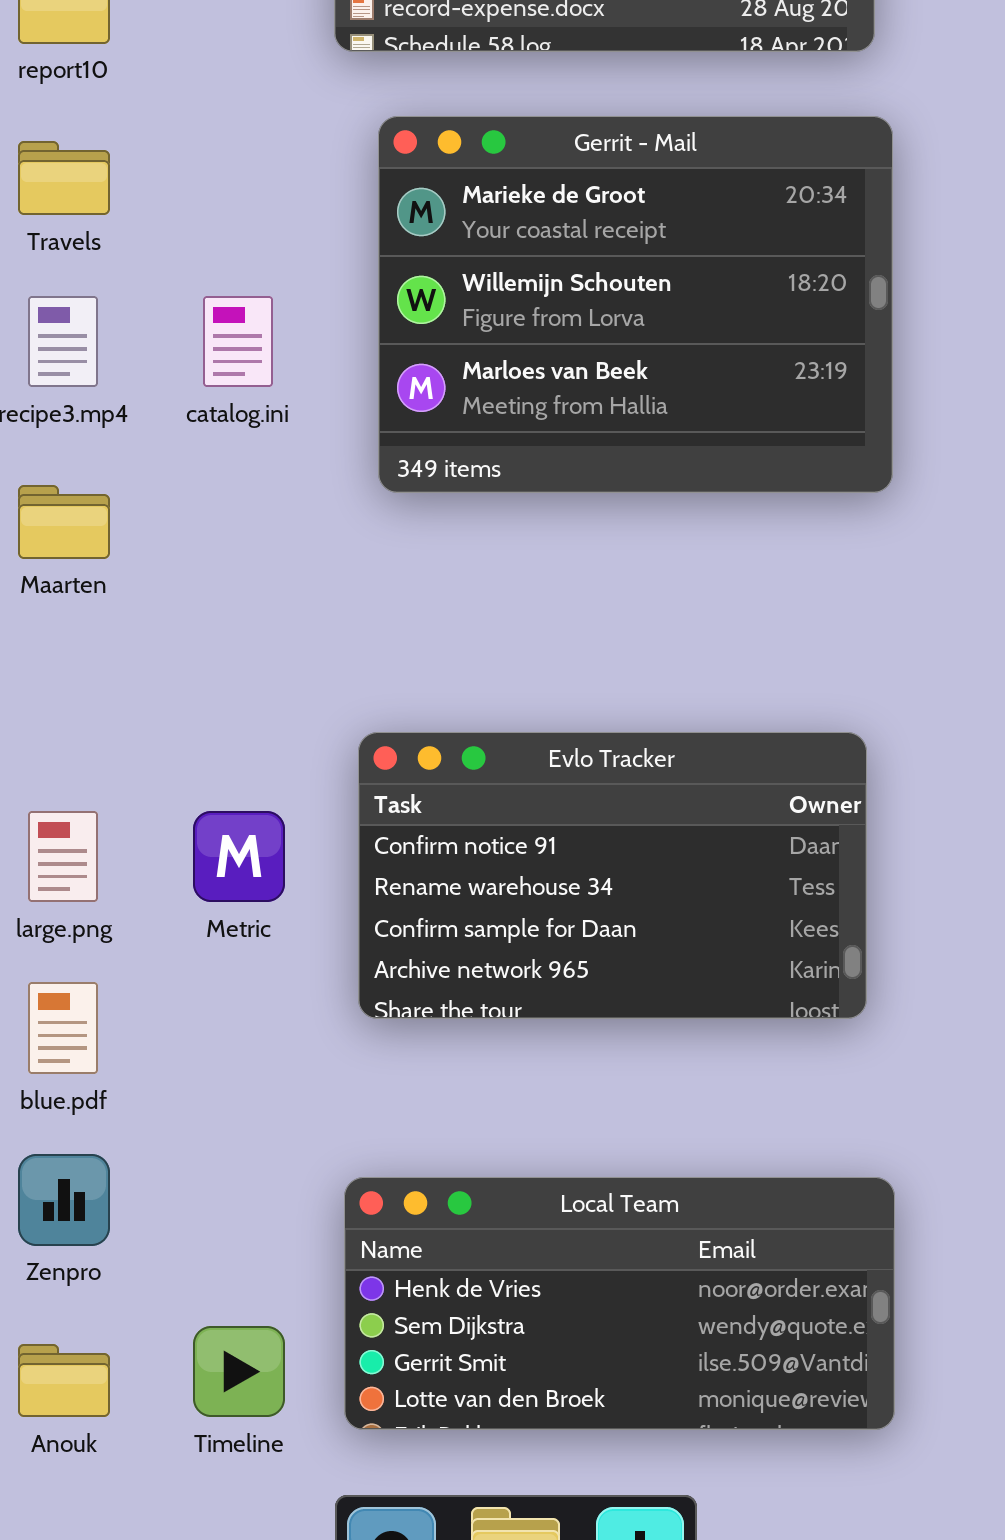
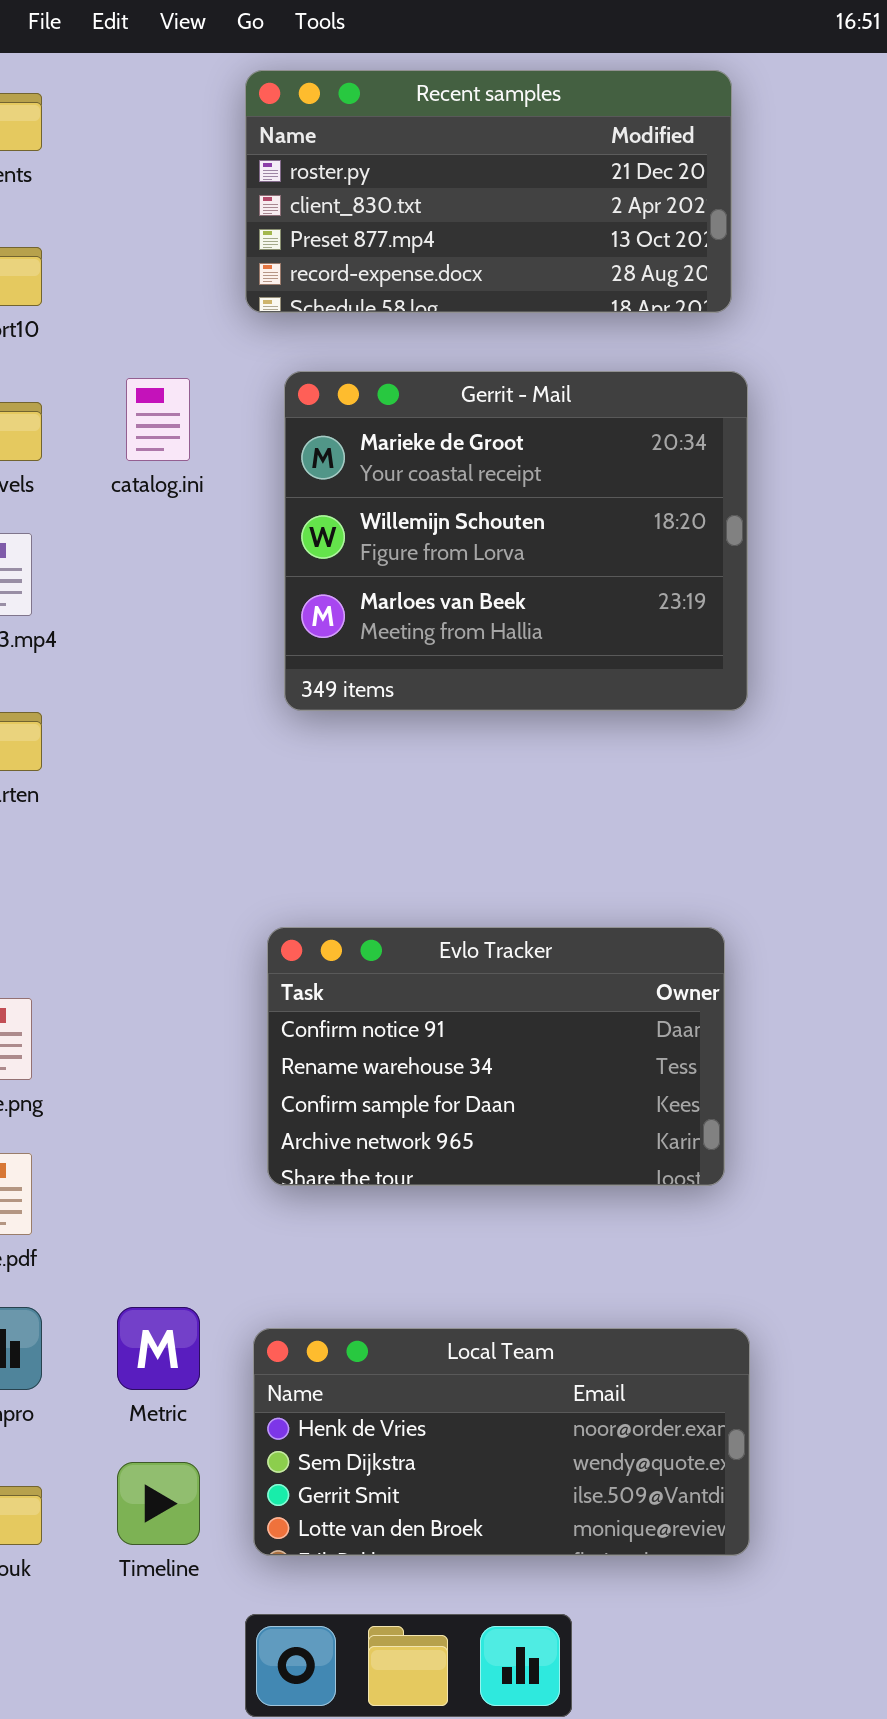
catalog.ini: [203,296,273,387] -> [126,378,190,461], moved
Metric: [193,811,285,902] -> [117,1307,200,1390], moved

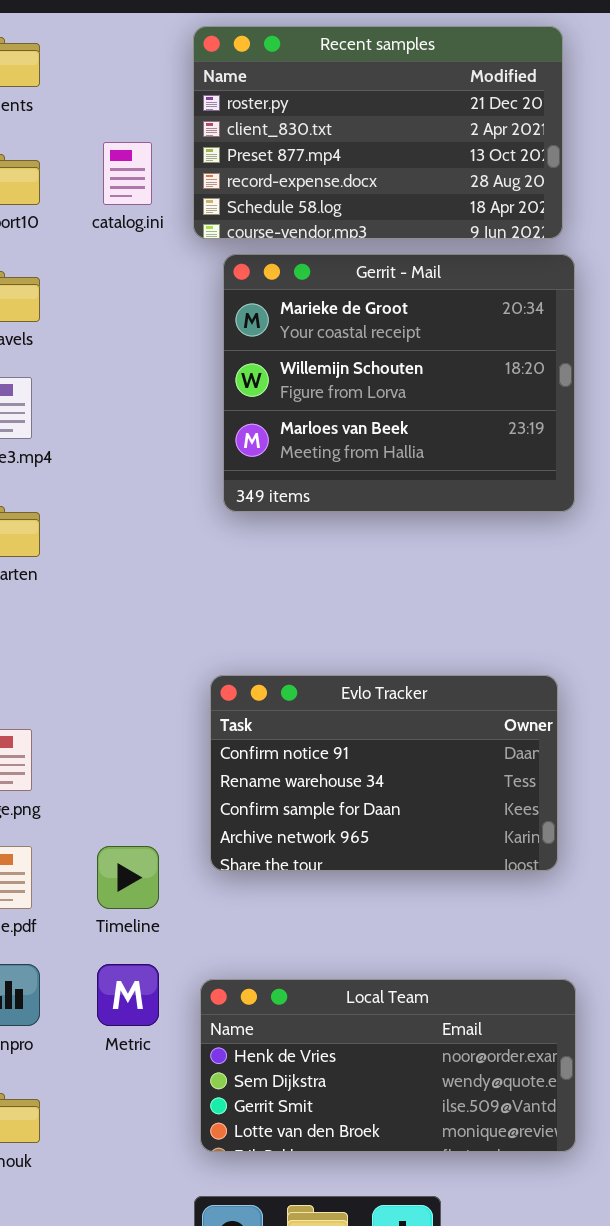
Recent samples: [245,70,732,313] -> [193,26,563,239], resized
catalog.ini: [126,378,190,461] -> [103,142,152,205], moved
Timeline: [117,1462,200,1545] -> [97,846,159,909], moved

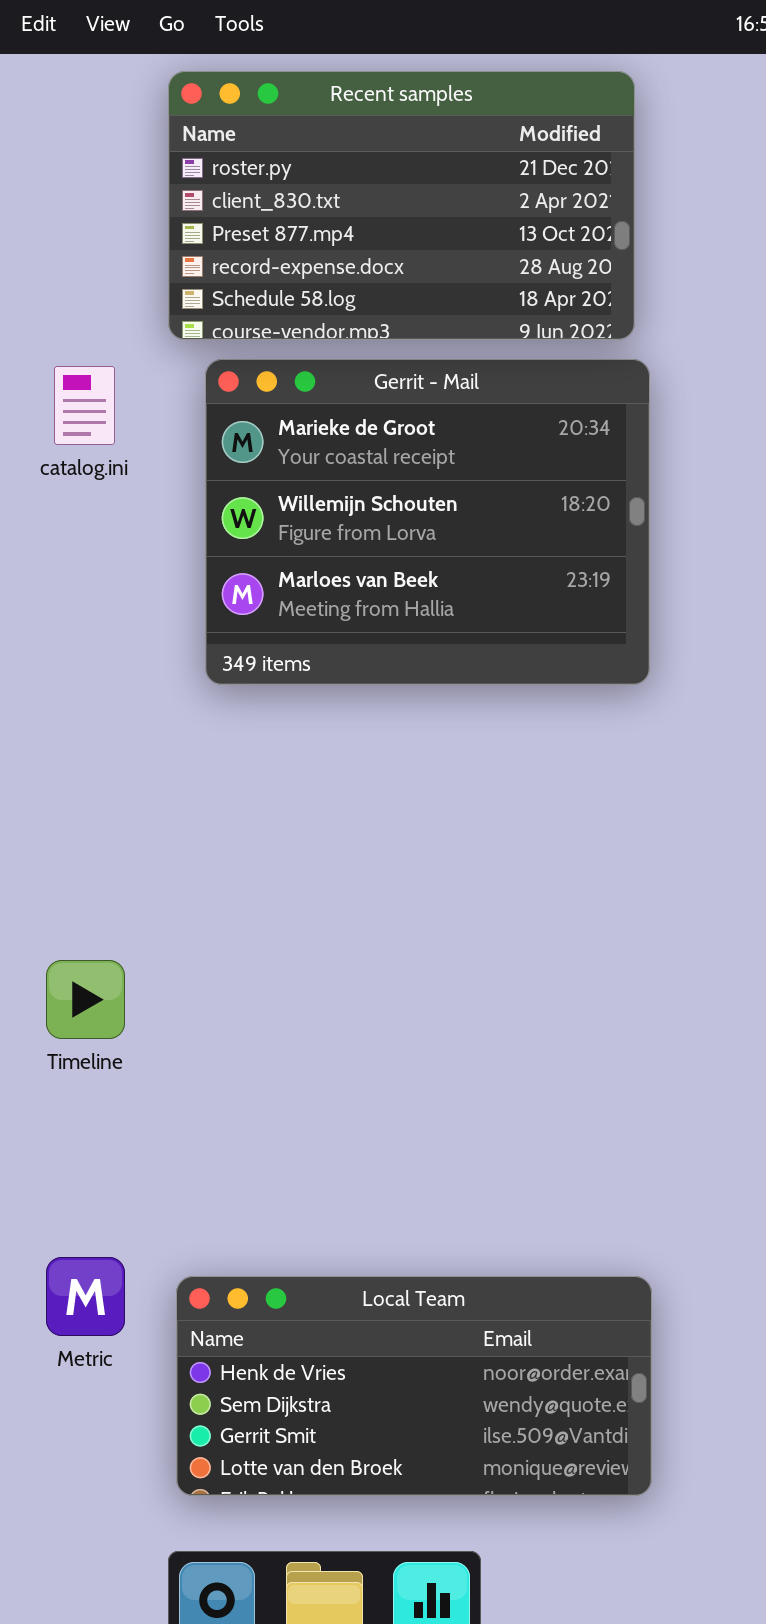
catalog.ini: [103,142,152,205] -> [54,366,115,445], moved
Evlo Tracker: [210,675,558,871] -> none, closed
Timeline: [97,846,159,909] -> [46,960,125,1039], moved

